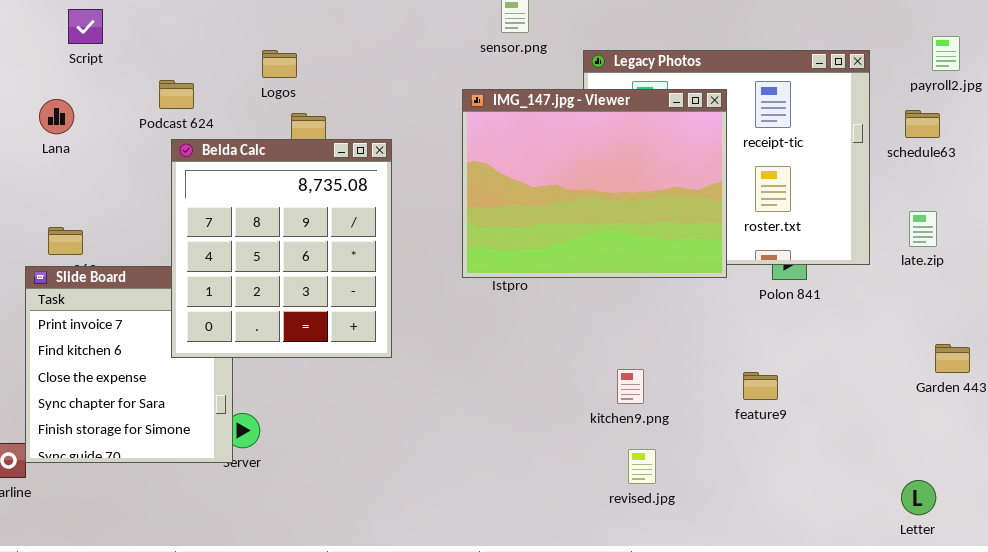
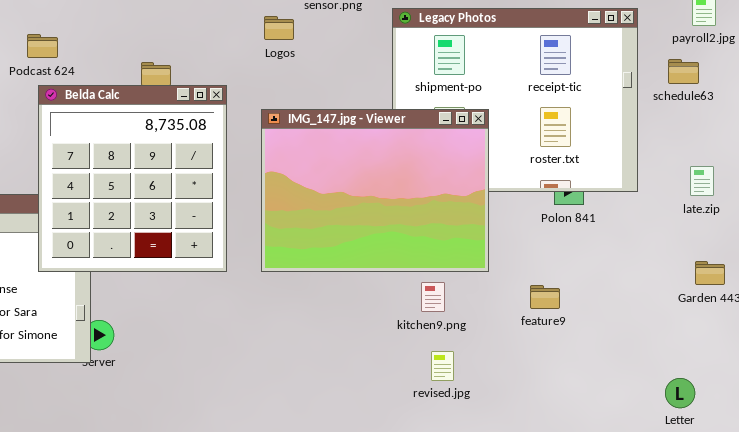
Logos: [262,50,297,78] -> [264,16,294,40], moved
IMG_147.jpg - Viewer: [462,89,727,278] -> [261,109,489,272], moved
late.zip: [909,211,937,247] -> [690,166,714,196], moved

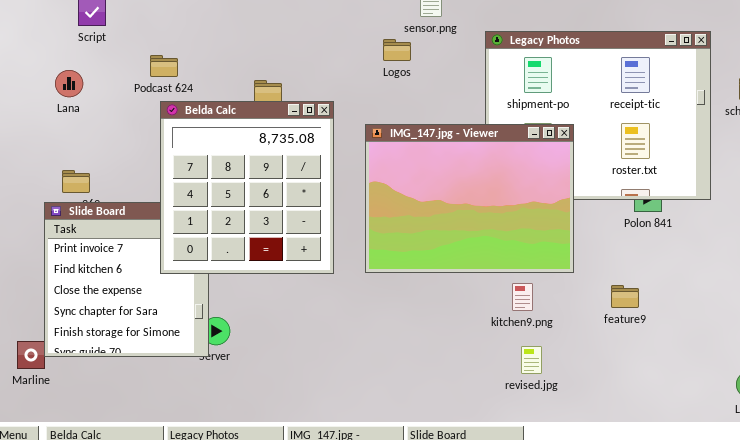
Logos: [264,16,294,40] -> [383,39,411,61], moved

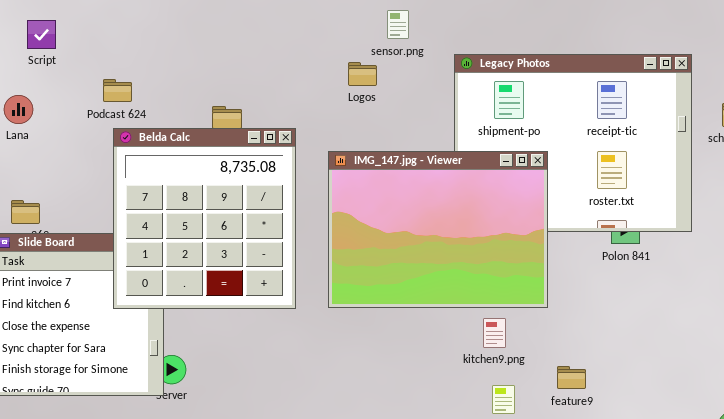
feature9: [611,285,639,308] -> [557,366,586,389], moved

